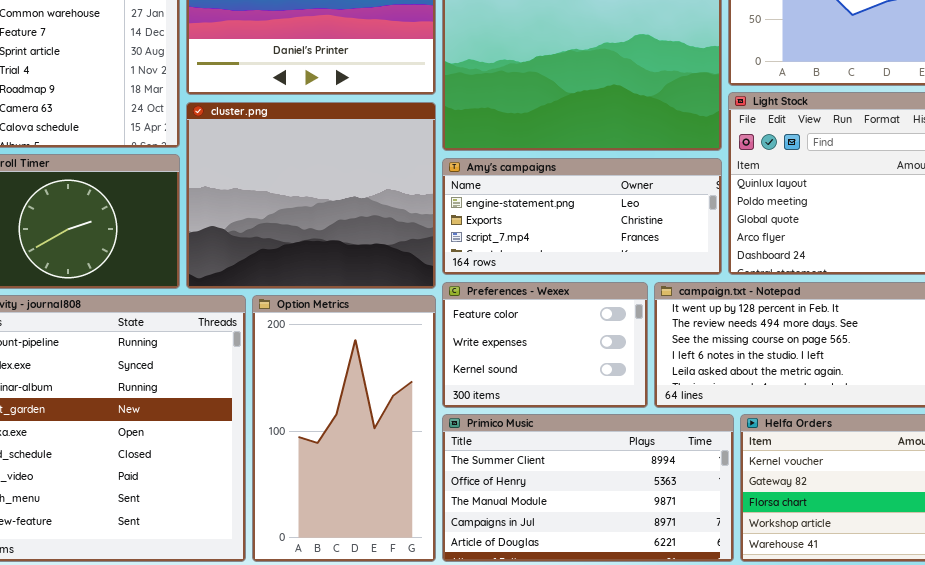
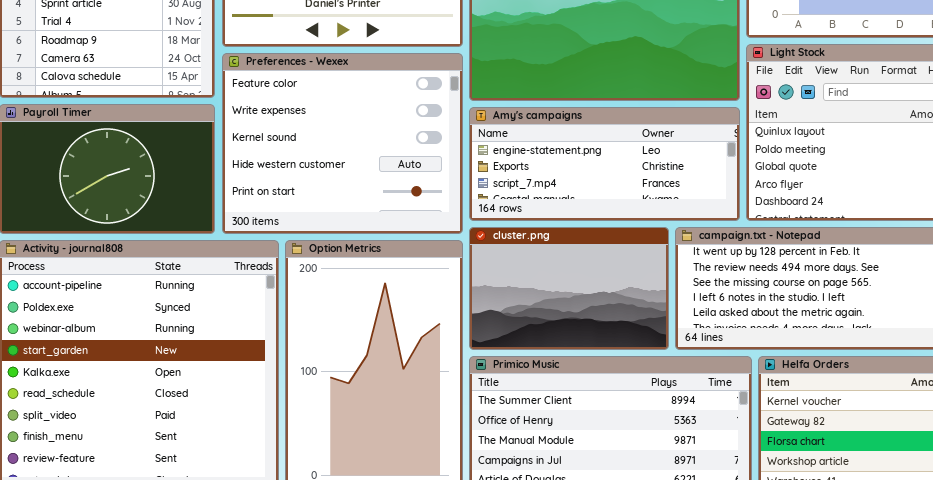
cluster.png: [186,102,436,289] -> [469,227,669,350], moved, resized
Preferences - Wexex: [442,282,648,408] -> [222,53,463,234], moved, resized

